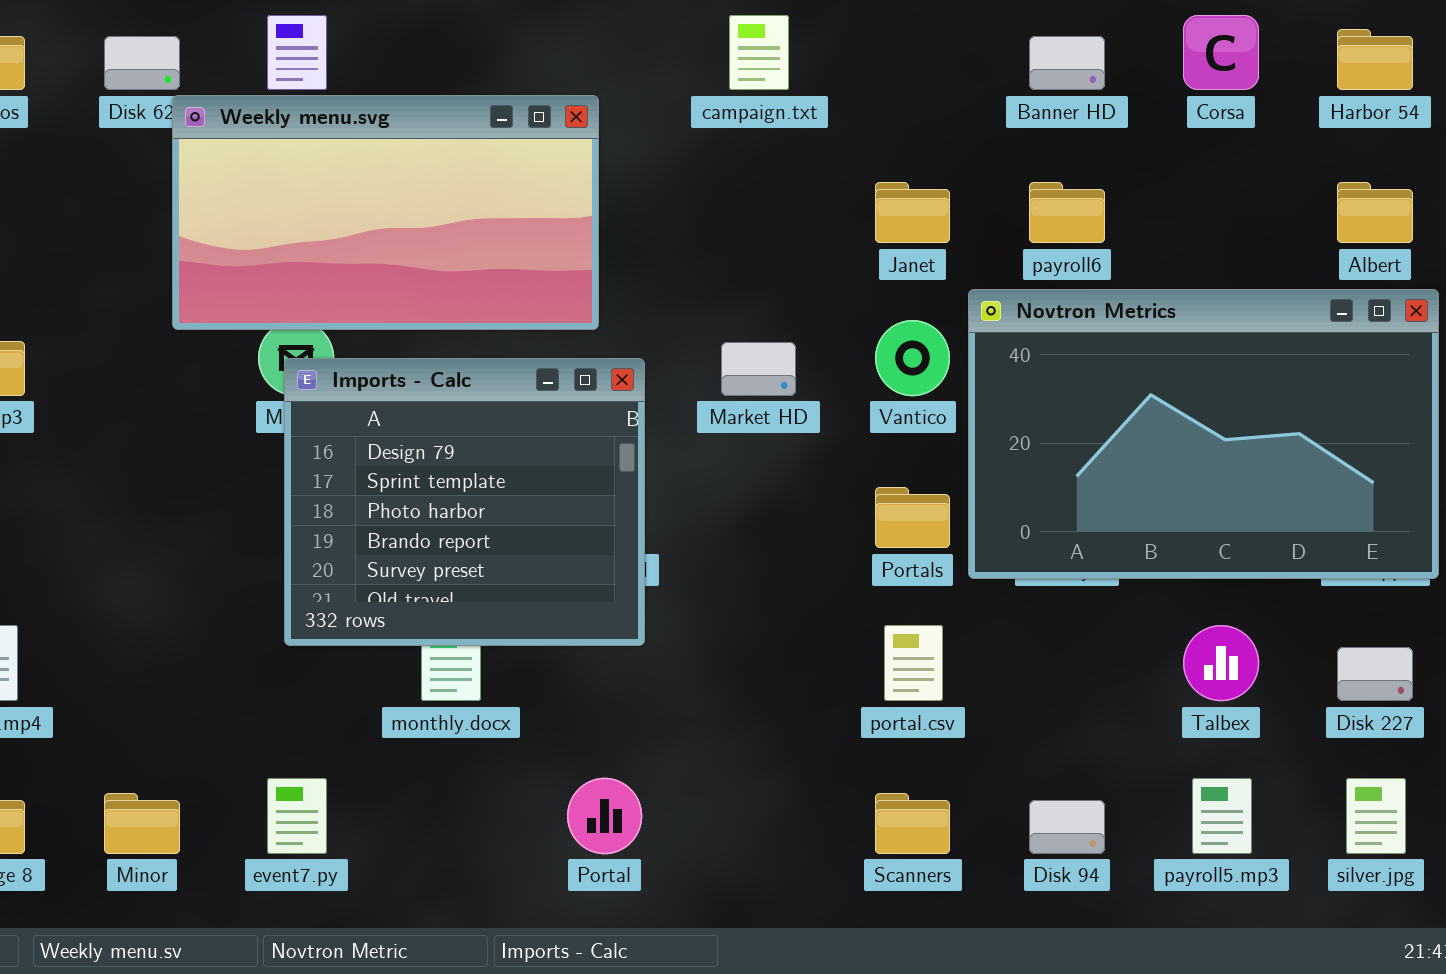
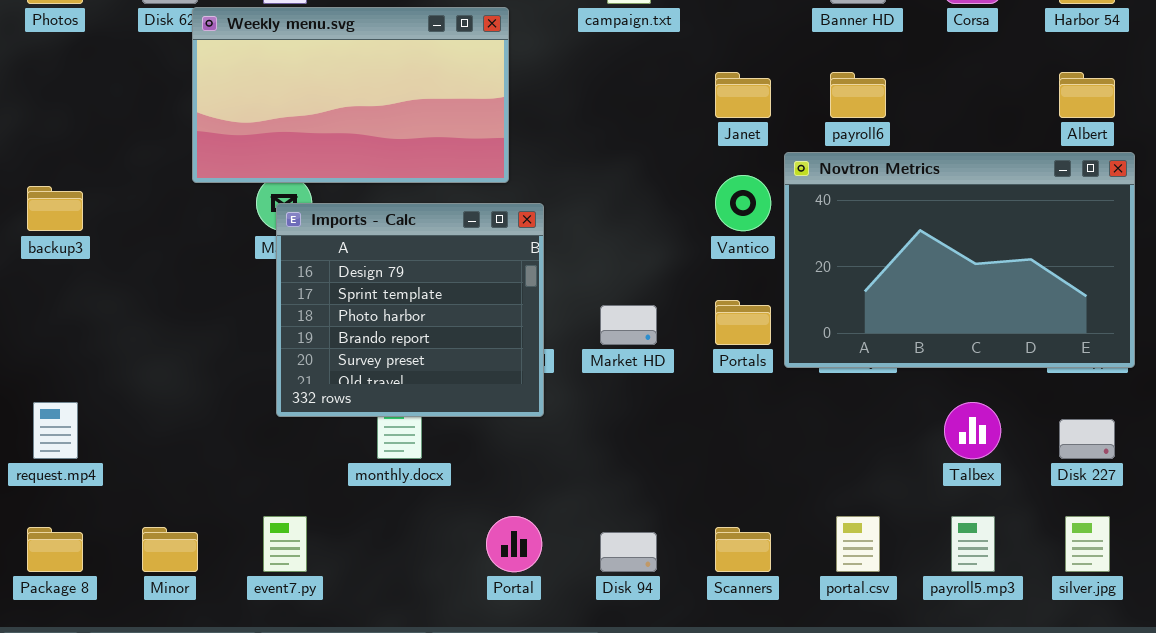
Market HD: [721,342,796,396] -> [600,305,657,345], moved
portal.csv: [884,625,943,701] -> [836,516,880,572], moved
Disk 94: [1029,800,1105,854] -> [600,532,657,572], moved

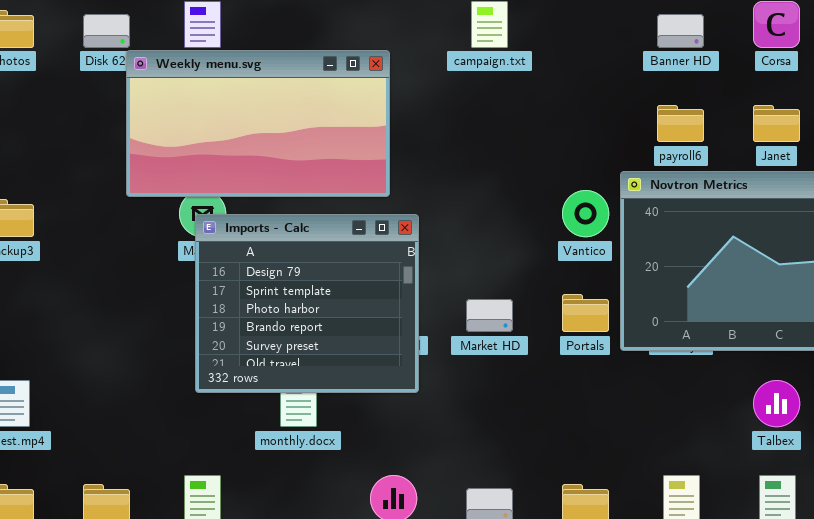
Janet: [715,72,771,118] -> [753,105,800,142], moved

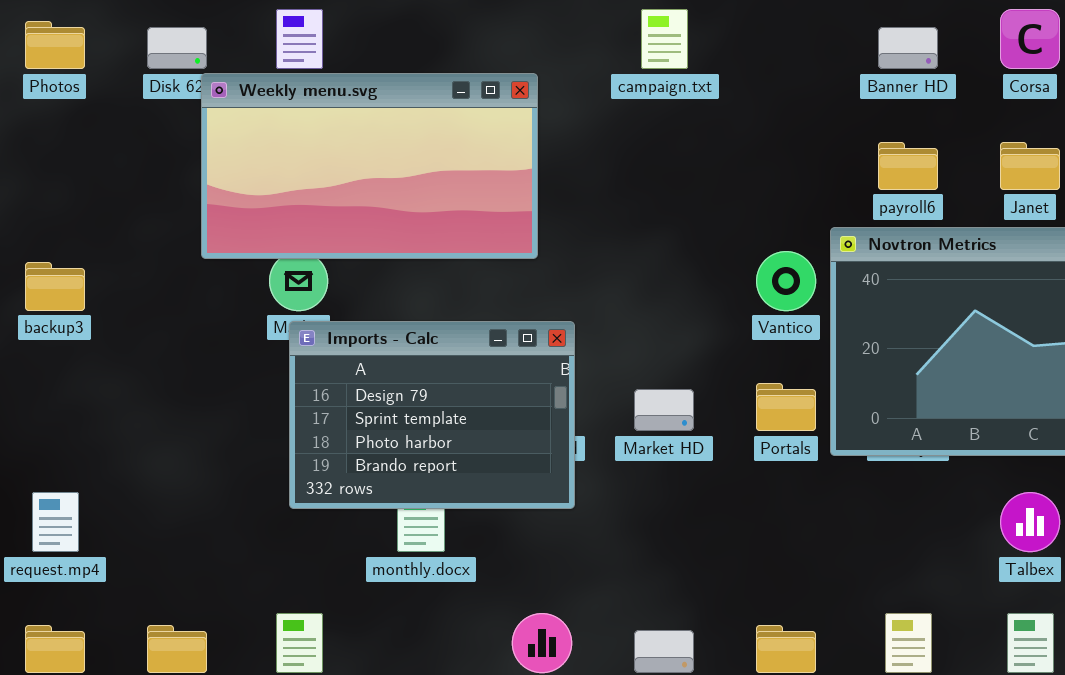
Imports - Calc: [195,214,419,393] -> [289,321,575,509], resized

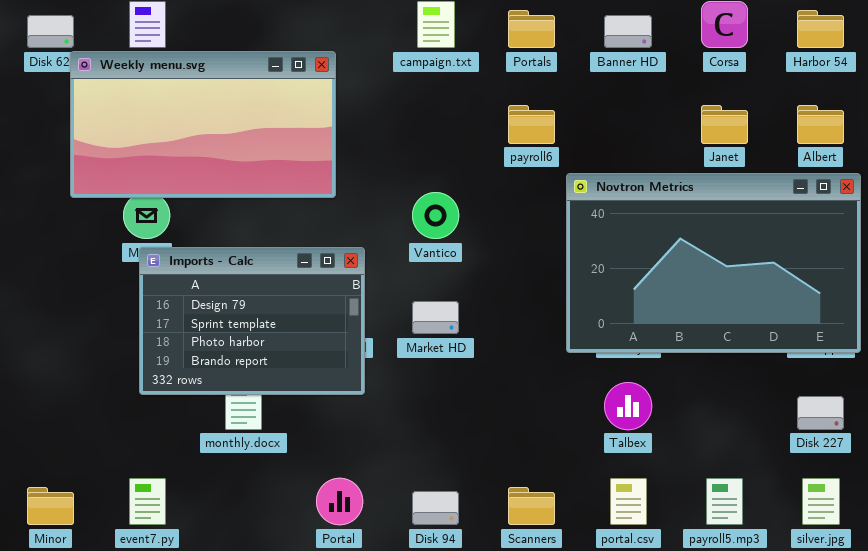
payroll6: [878,142,938,190] -> [508,105,555,144], moved
Vantico: [756,251,816,311] -> [412,192,459,239], moved
Portals: [756,383,816,431] -> [508,10,555,48], moved
Talbex: [1000,492,1060,552] -> [604,382,652,430], moved

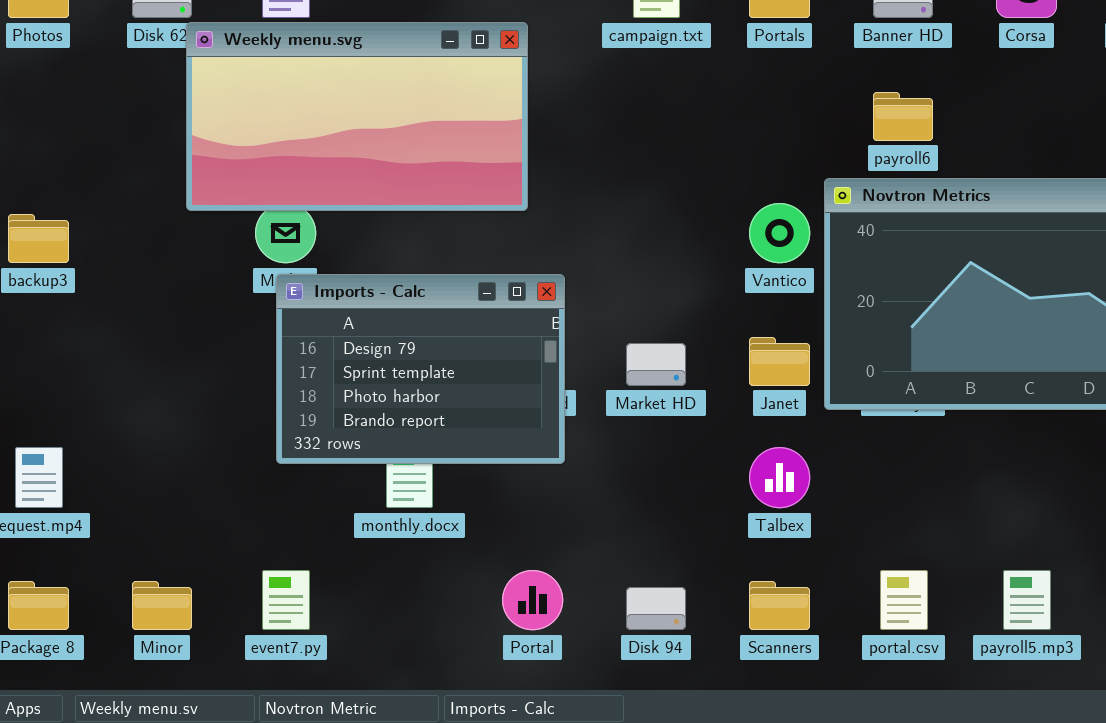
payroll6: [508,105,555,144] -> [873,92,933,141], moved
Janet: [701,105,748,144] -> [749,337,810,386], moved
Vantico: [412,192,459,239] -> [749,203,810,263], moved
Talbex: [604,382,652,430] -> [749,447,810,508], moved

